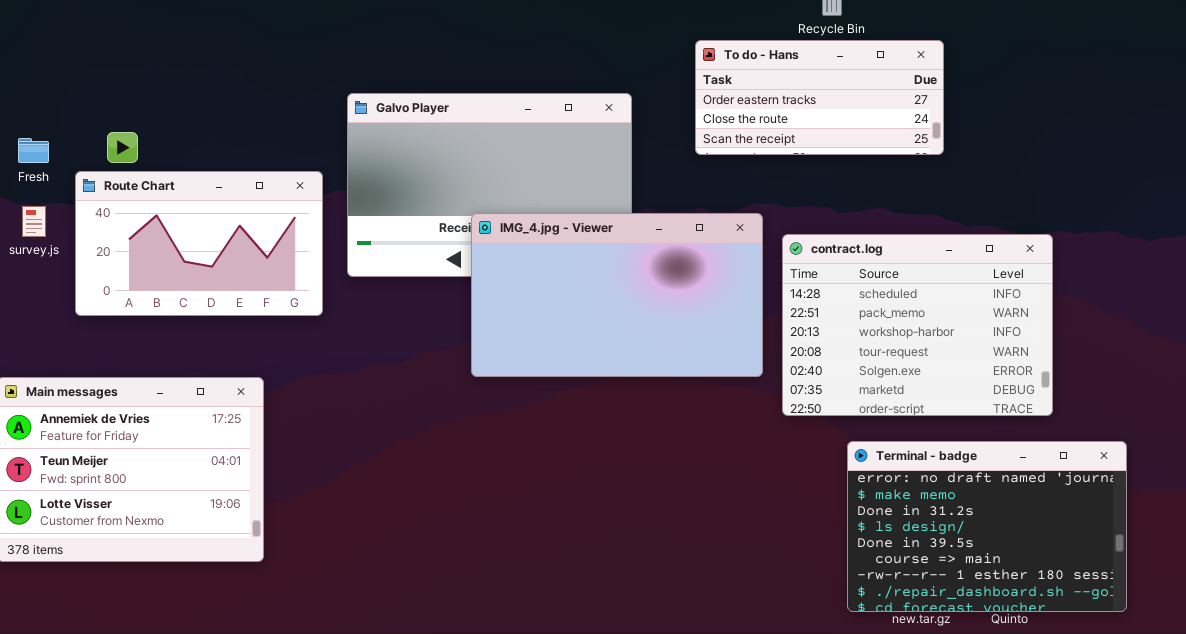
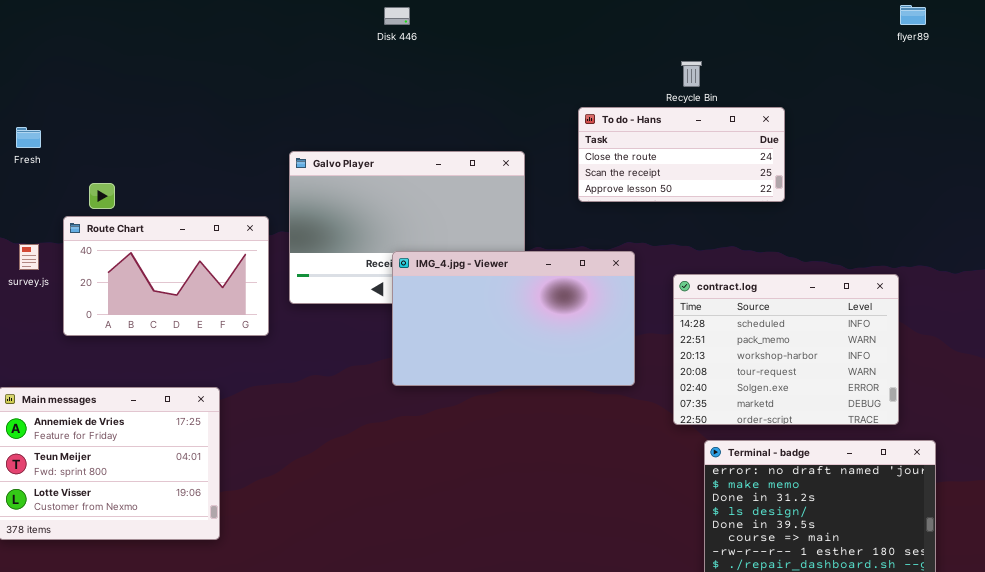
To do - Hans: [695,40,944,155] -> [578,107,785,202], scrolled down 1 row
Fresh: [18,138,49,163] -> [16,127,41,148], moved
contract.log: [782,234,1053,416] -> [673,274,899,425], moved

